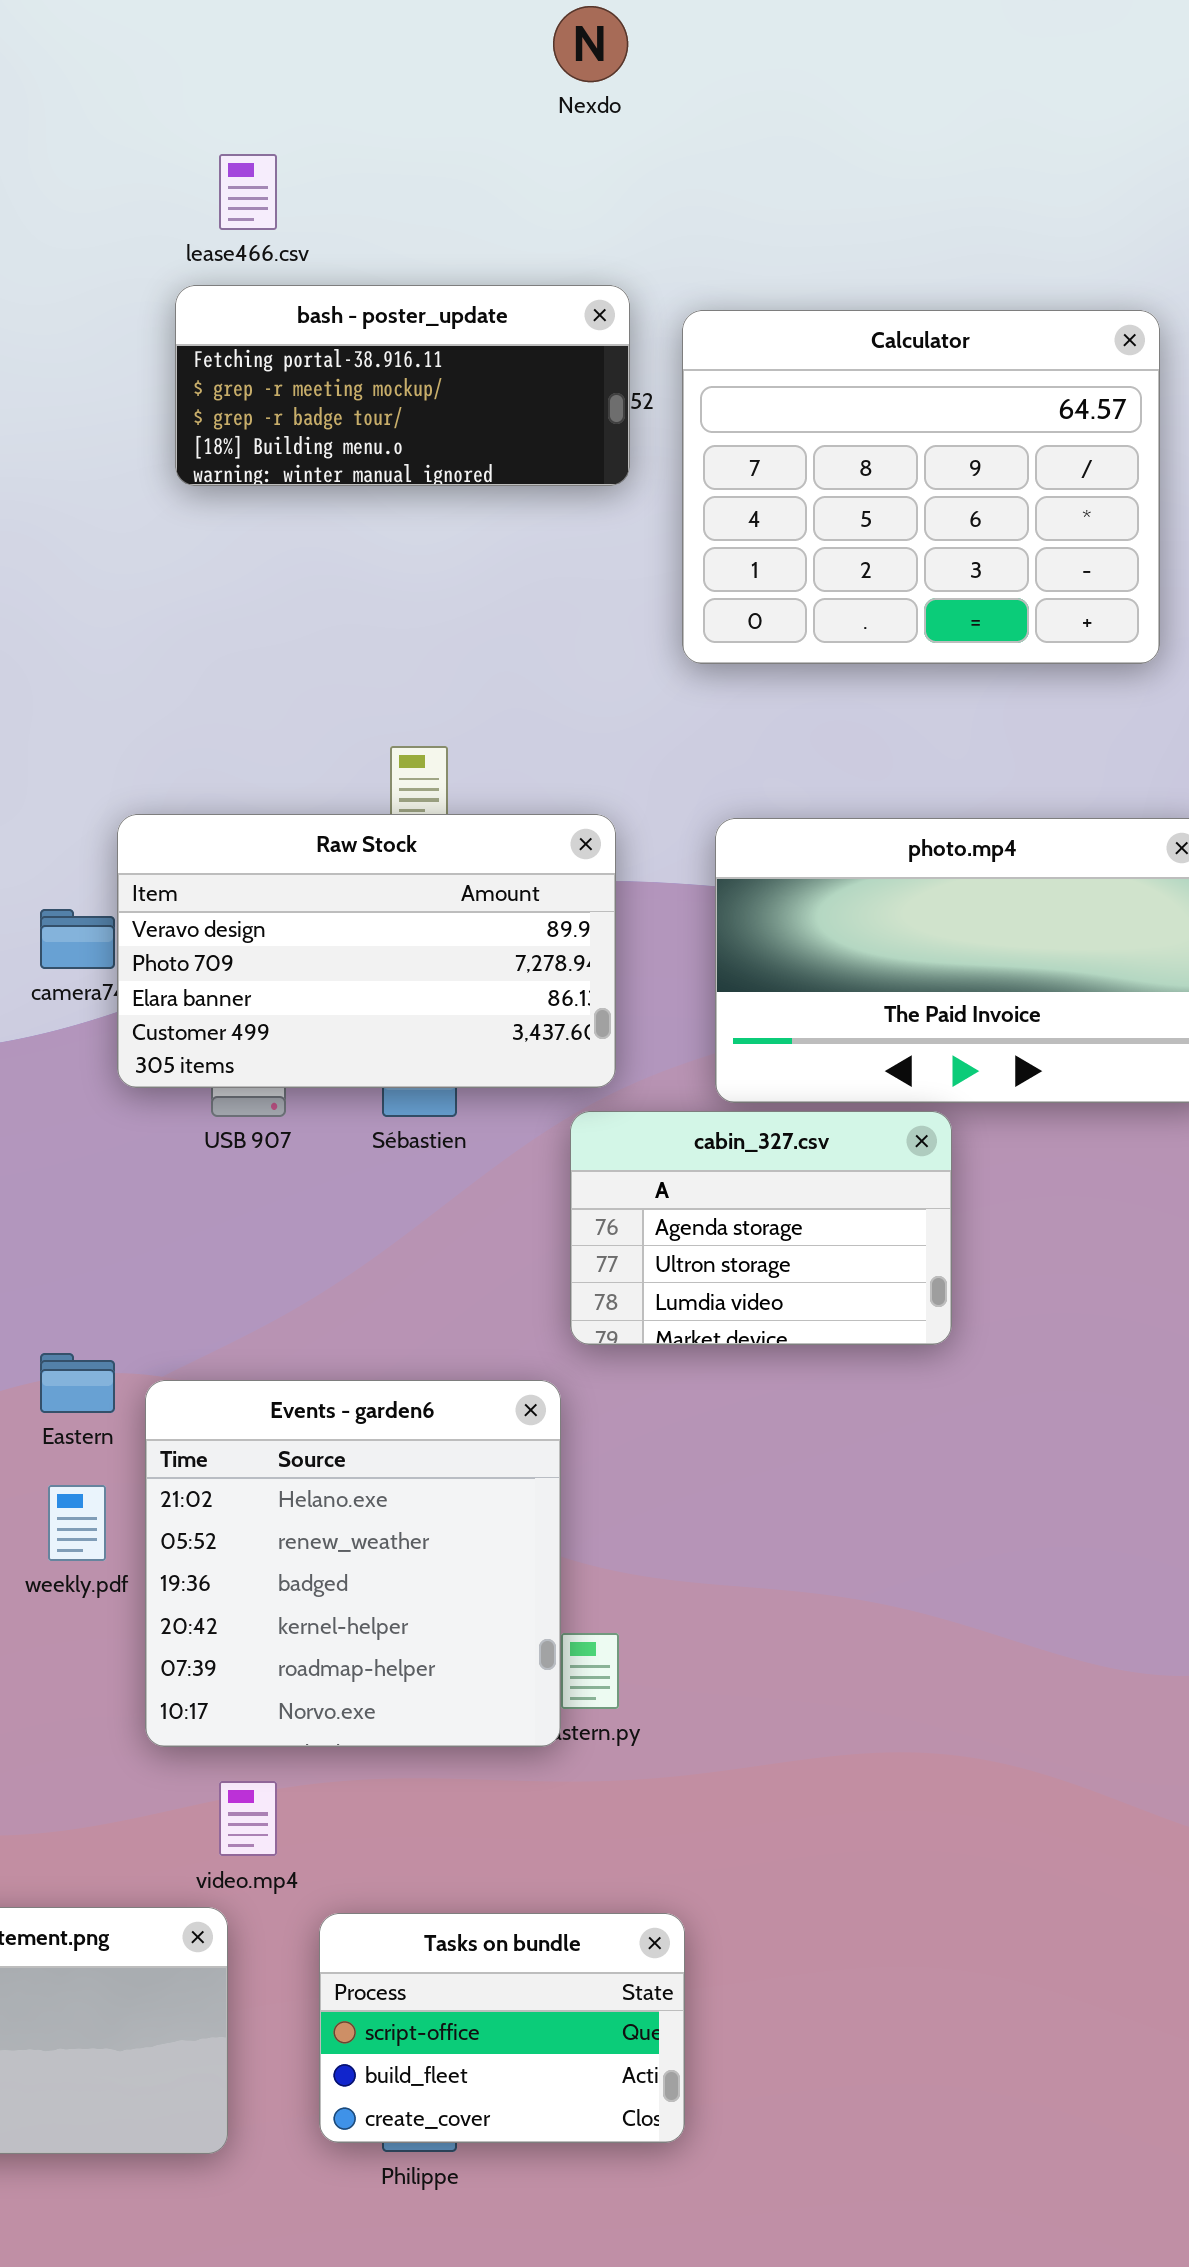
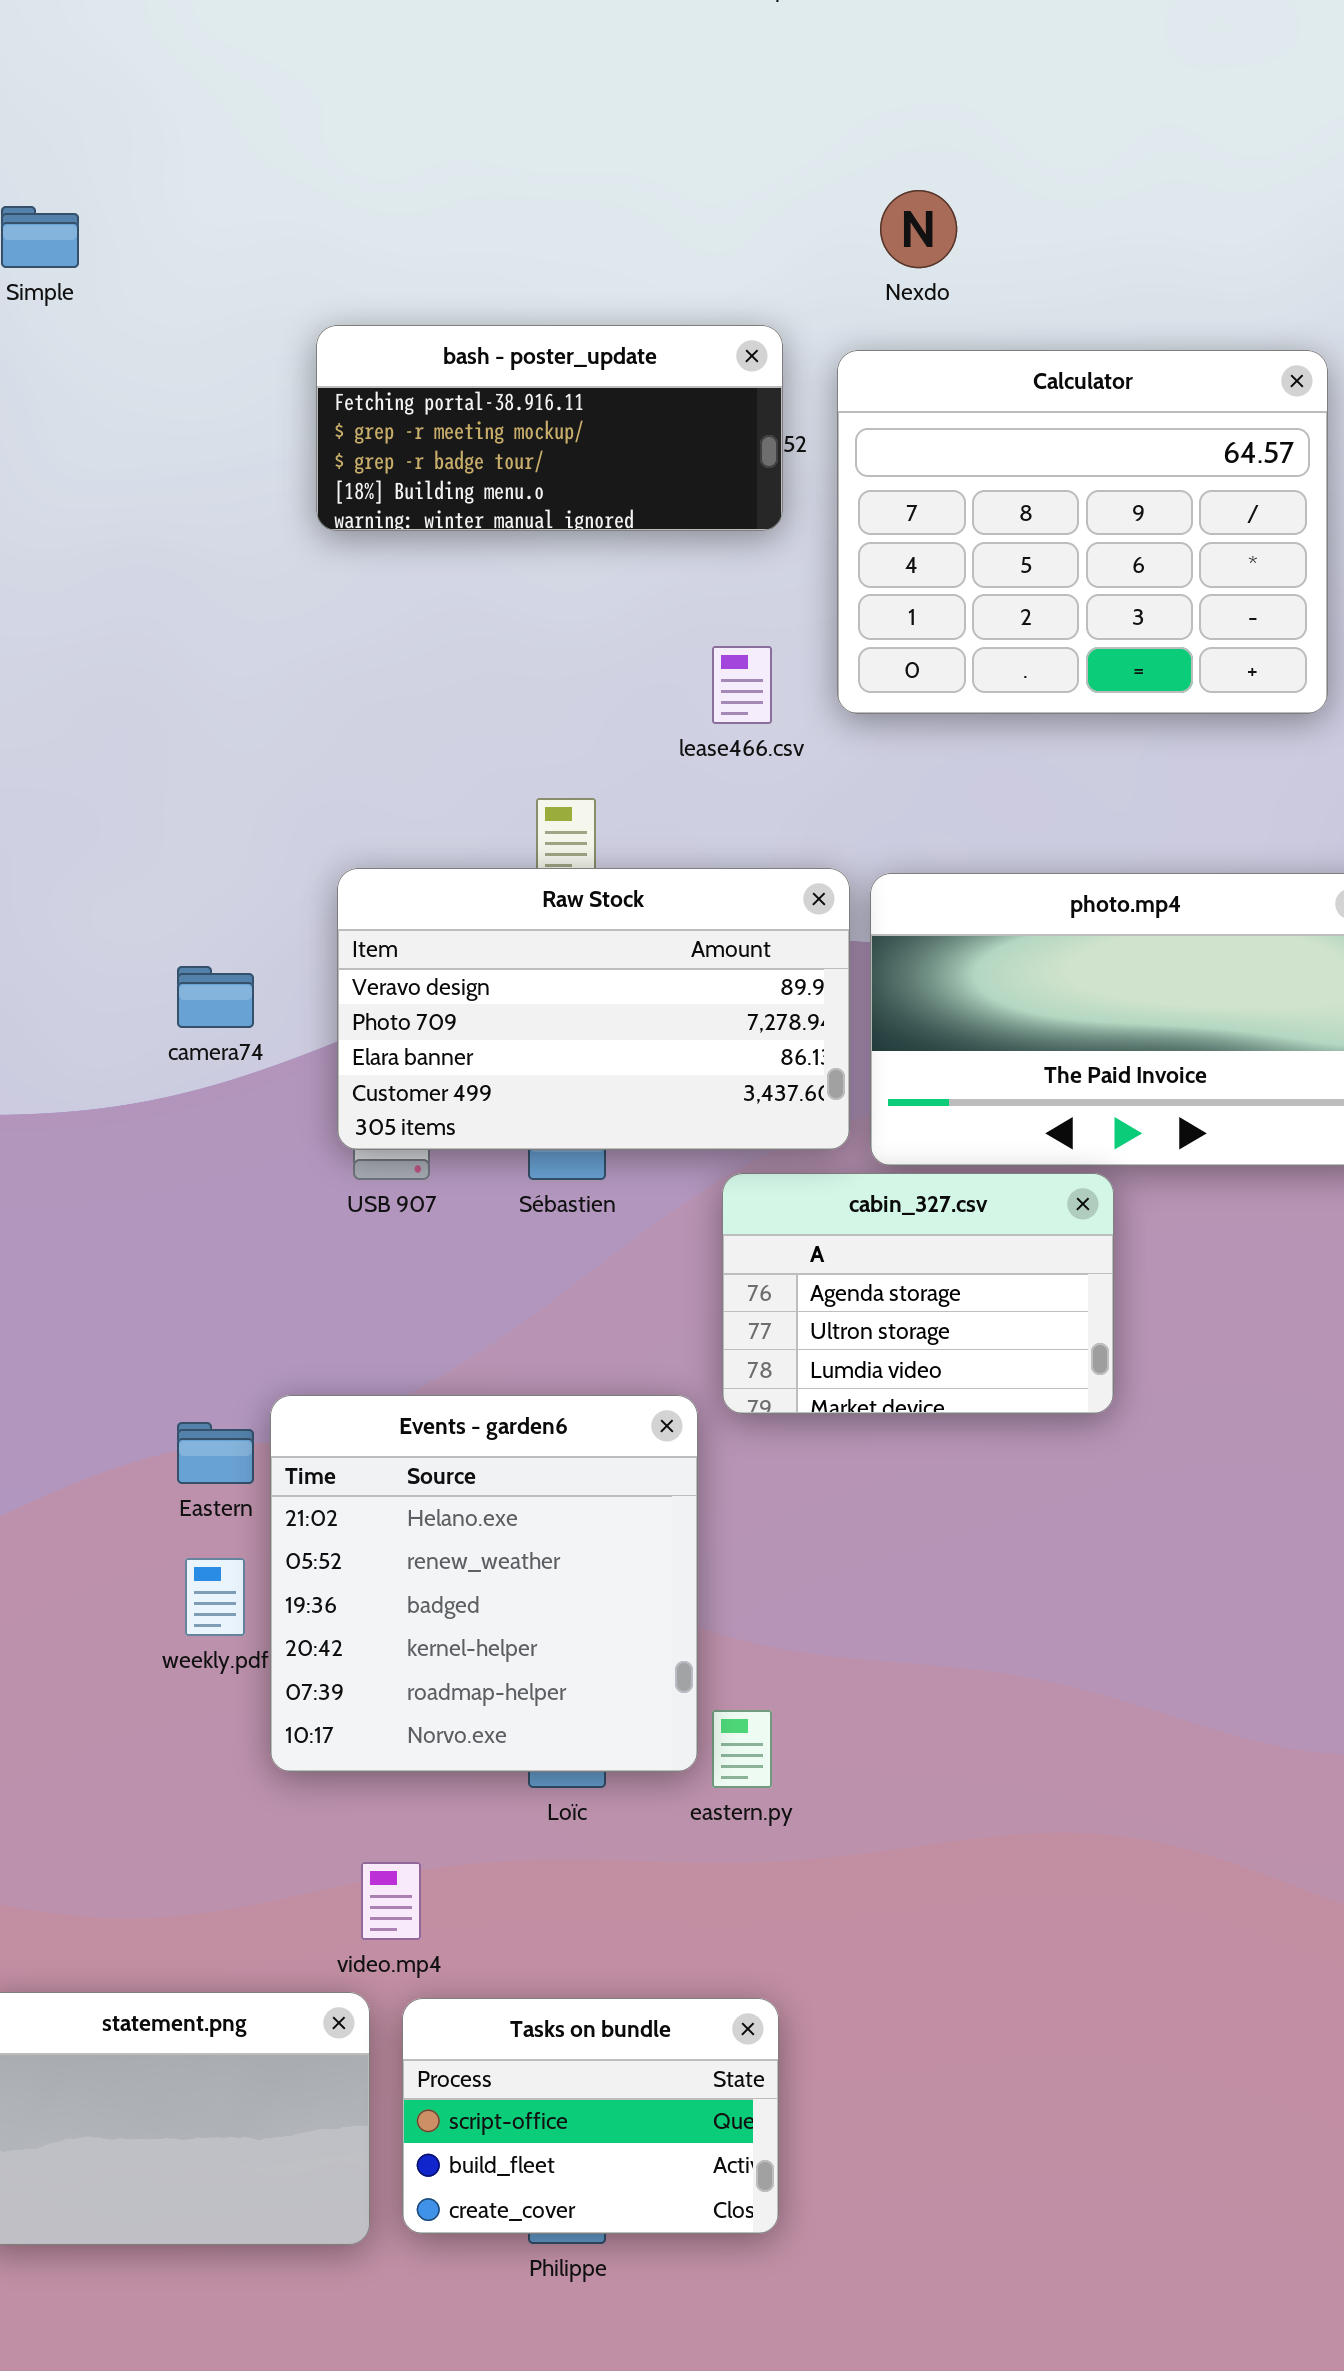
Nexdo: [553,6,628,82] -> [880,190,957,268], moved
lease466.csv: [219,154,277,230] -> [712,646,772,724], moved
Raw Stock: [117,814,616,1088] -> [337,868,850,1150], moved
Events - garden6: [145,1380,561,1747] -> [270,1395,698,1772], moved
Tasks on bundle: [319,1913,685,2143] -> [402,1998,779,2234], moved

